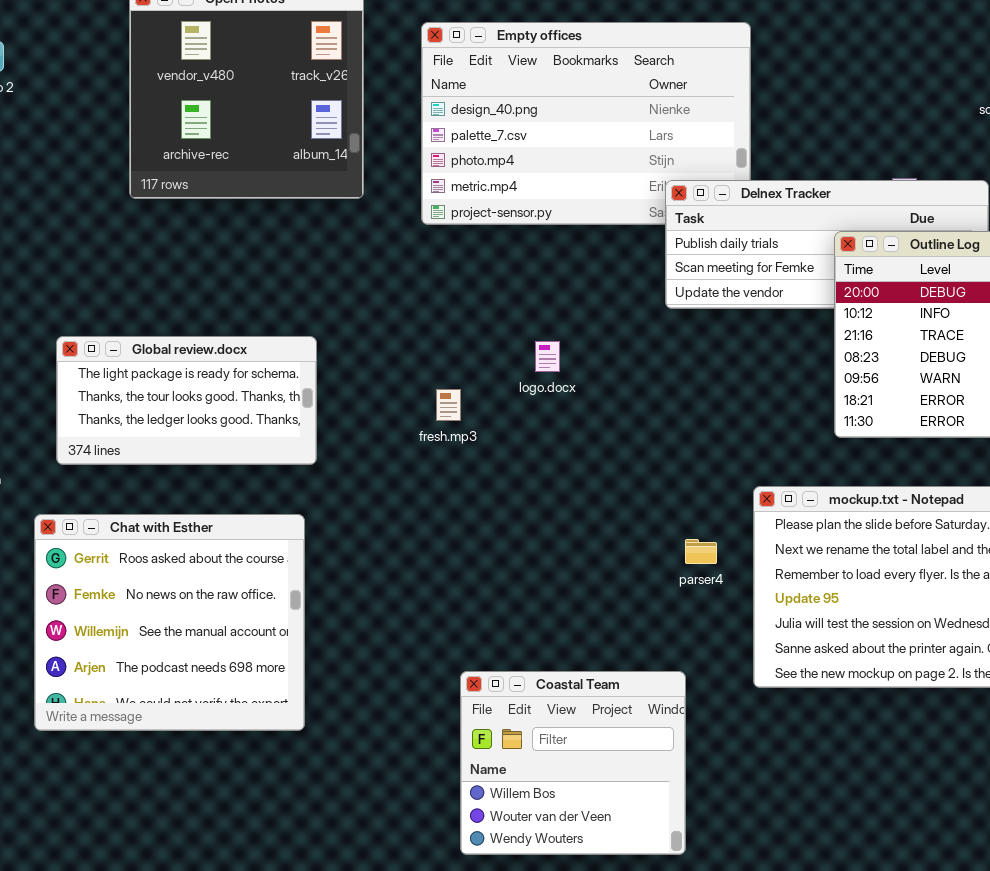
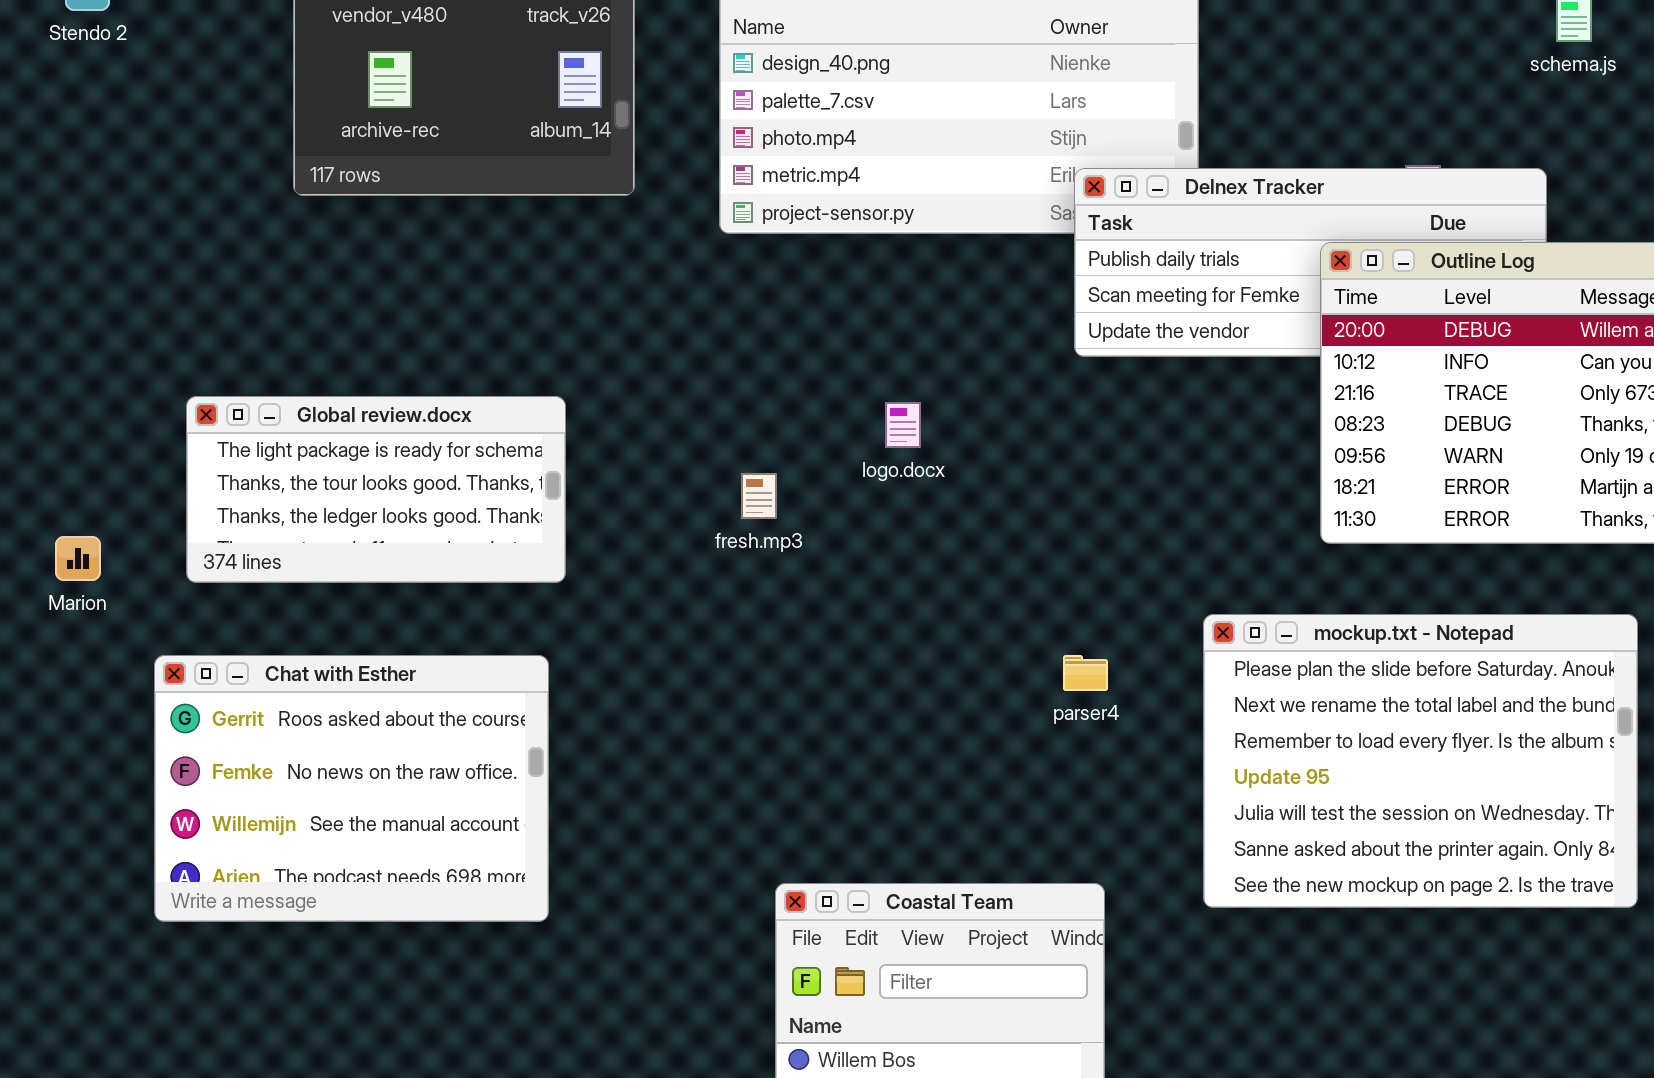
Chat with Esther: [34,514,305,731] -> [154,655,549,922], resized
parser4: [685,539,717,564] -> [1063,655,1108,691], moved

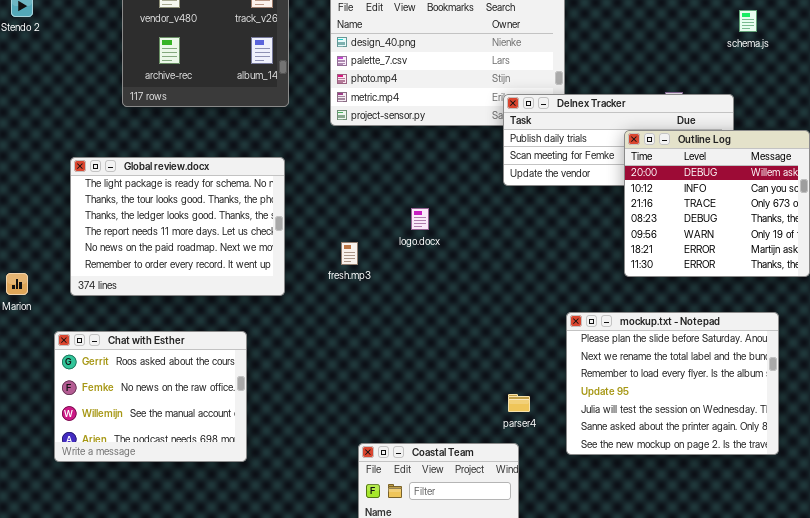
Global review.docx: [186,396,566,583] -> [70,157,285,296], resized
parser4: [1063,655,1108,691] -> [508,394,530,412], moved

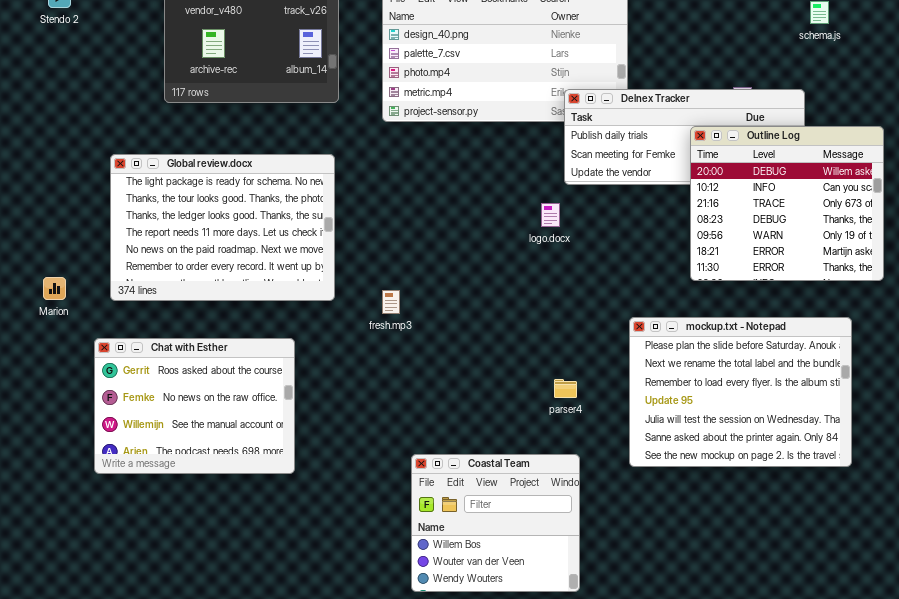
logo.docx: [411,208,429,230] -> [541,203,560,227], moved
fresh.mp3: [341,242,358,265] -> [382,290,400,314], moved
parser4: [508,394,530,412] -> [554,379,577,398], moved

